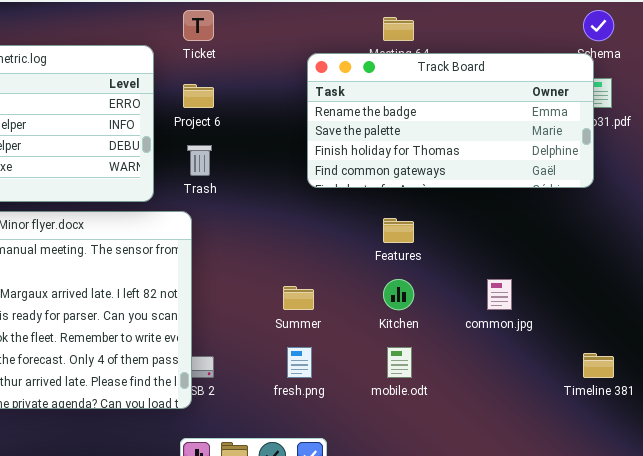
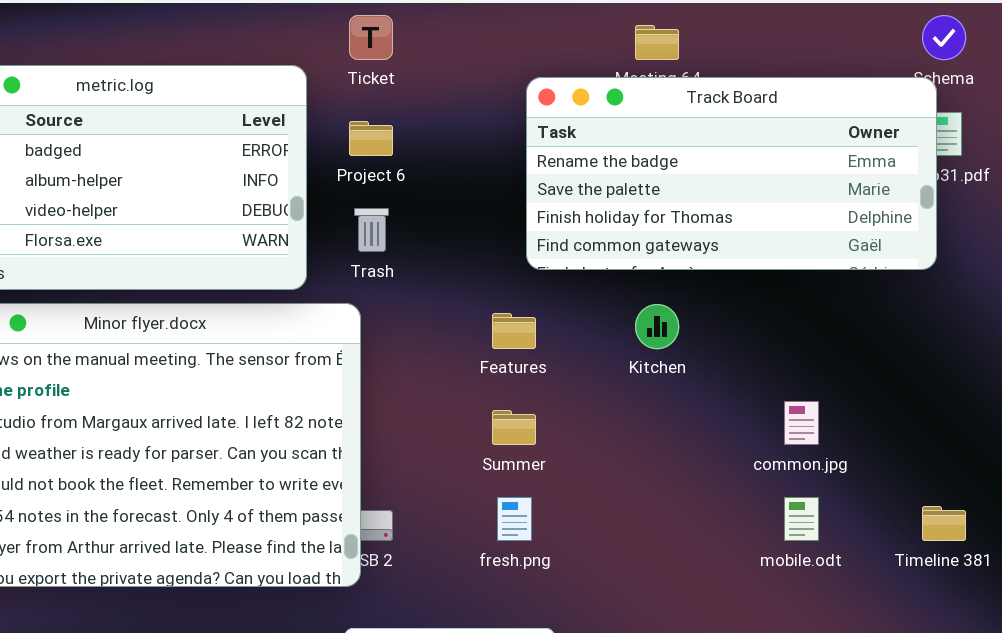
Features: [383,218,414,243] -> [492,313,536,349], moved
Kitchen: [383,279,414,310] -> [635,304,679,349], moved
mobile.odt: [387,347,412,378] -> [784,497,819,541], moved

